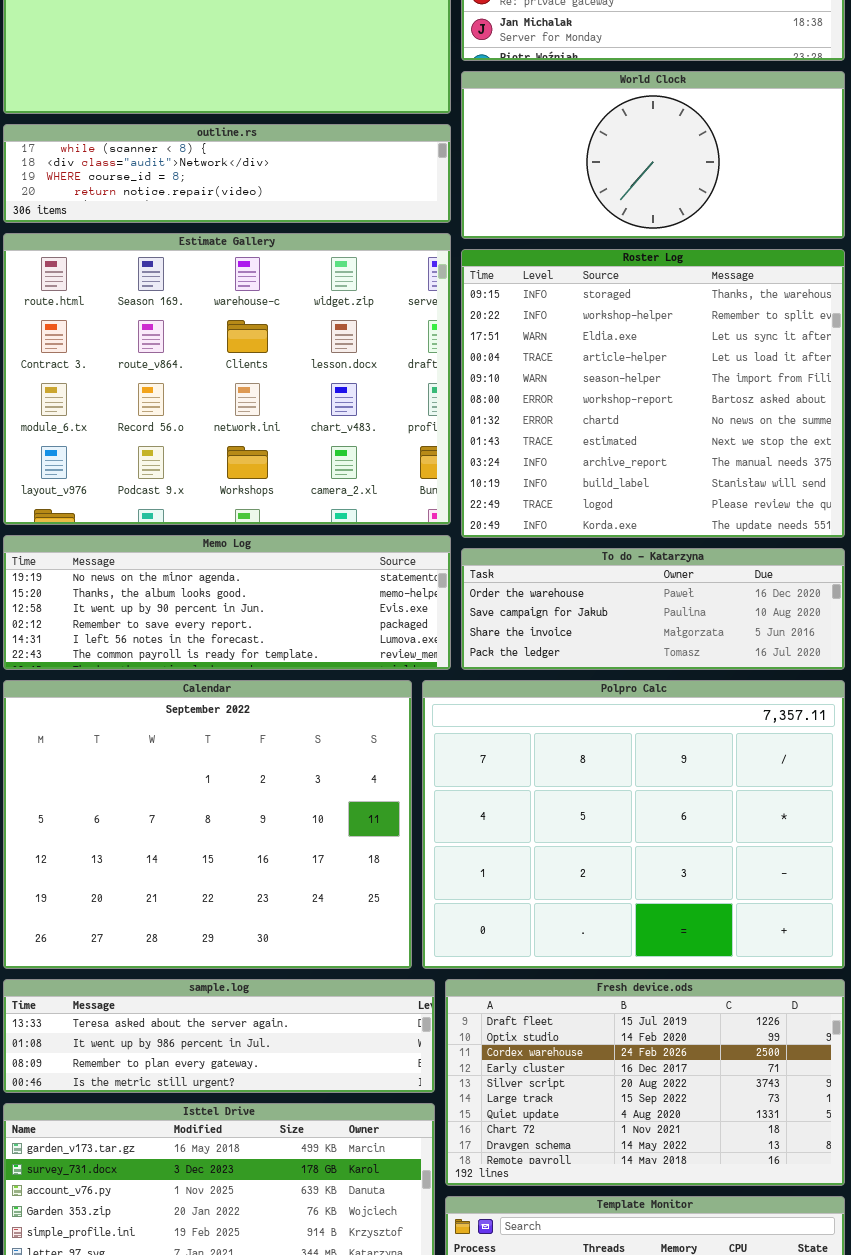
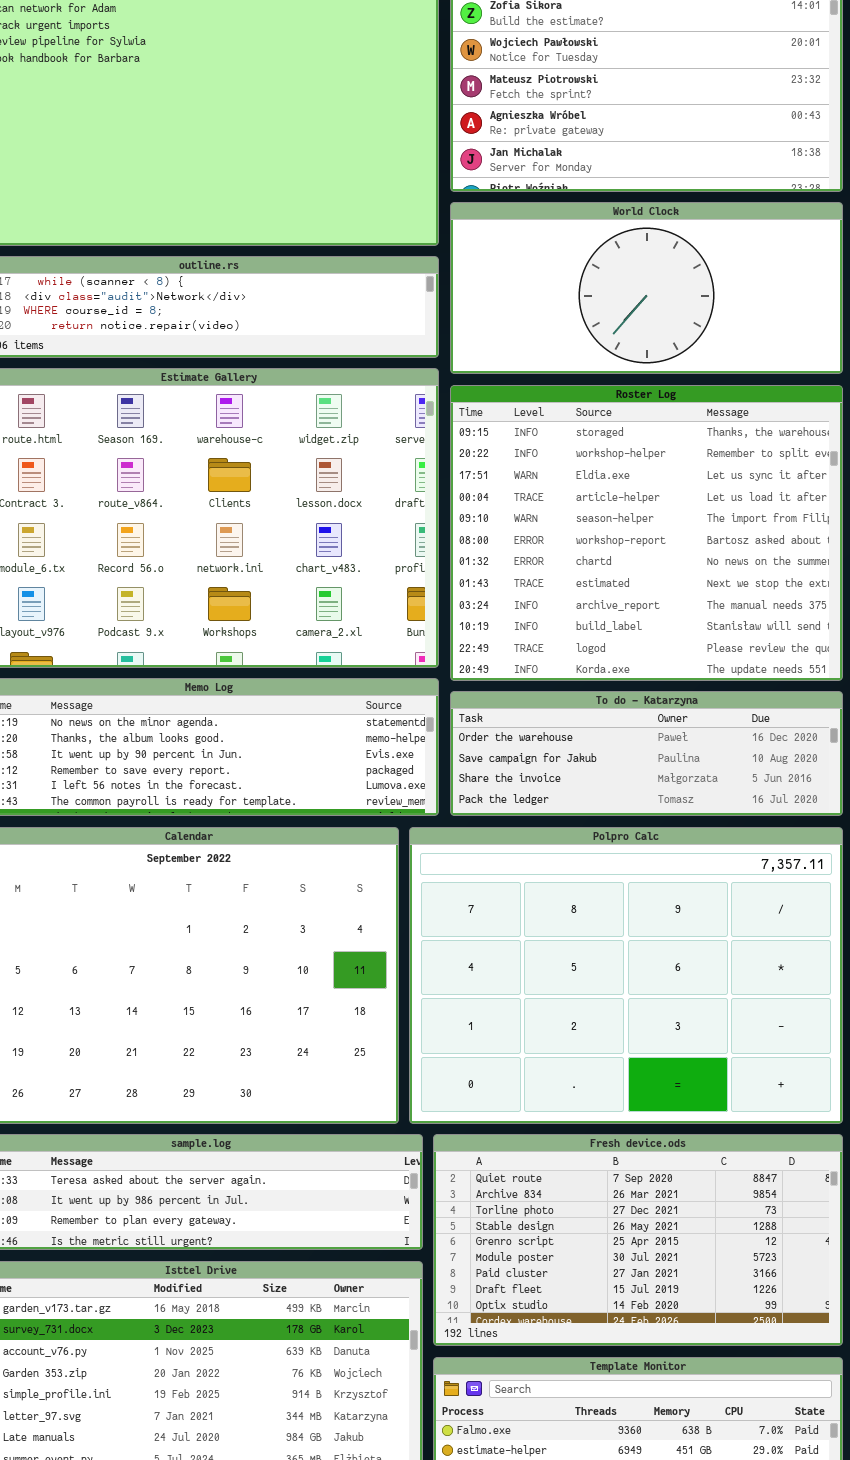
Fresh device.ods: [445,979,845,1186] -> [433,1134,843,1346], scrolled up 7 rows

